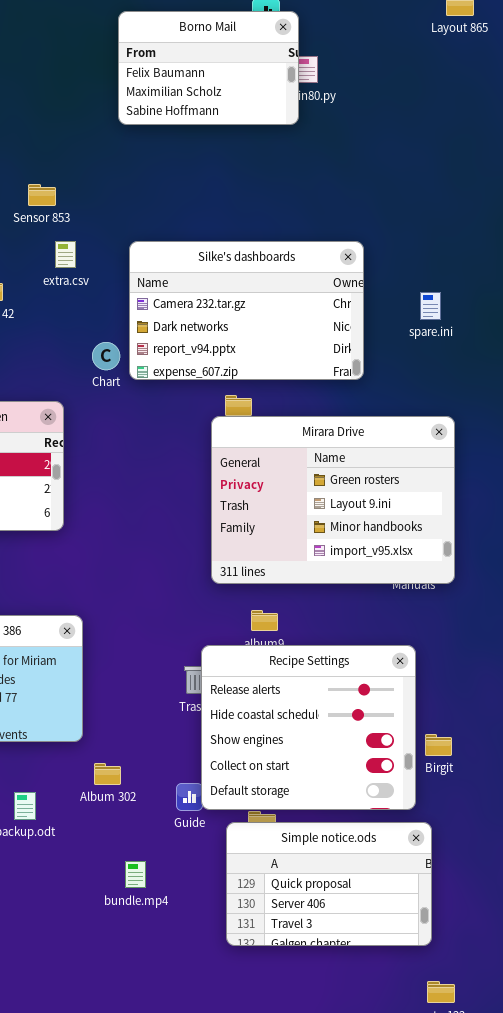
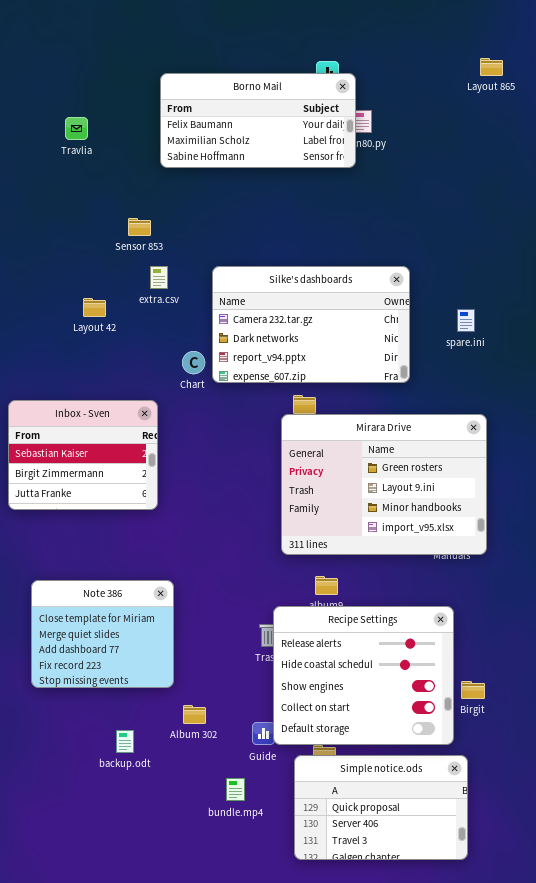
Borno Mail: [118,11,299,125] -> [160,73,356,168], resized
bundle.mp4: [125,861,146,888] -> [226,778,245,801], moved

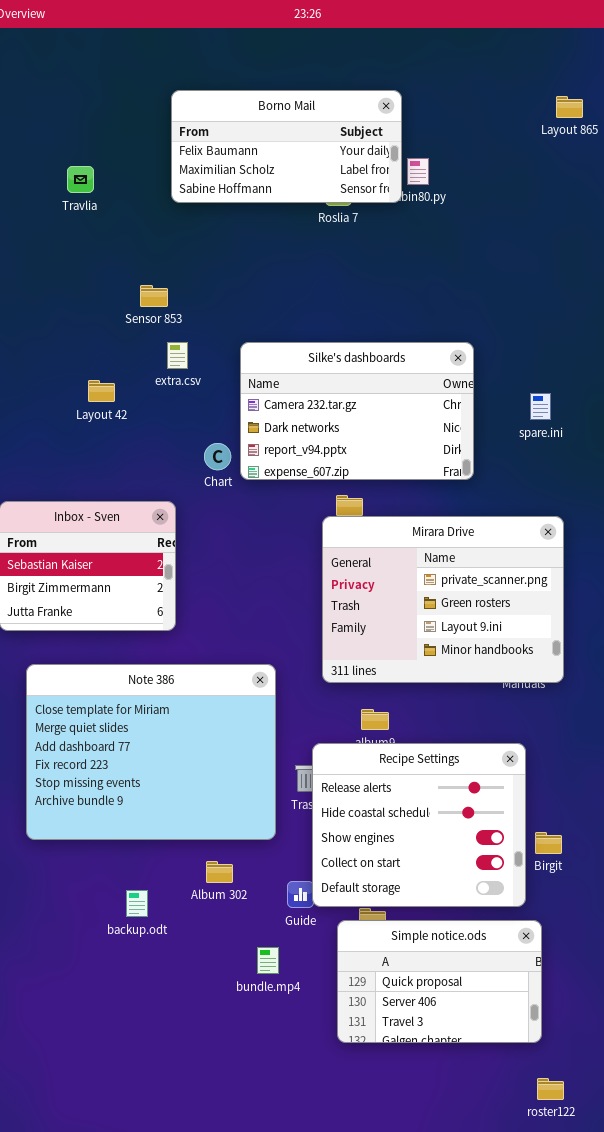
Borno Mail: [160,73,356,168] -> [171,90,402,203], moved
Mirara Drive: [281,414,487,555] -> [322,516,564,683], scrolled up 1 row
Note 386: [31,580,174,688] -> [26,664,276,840], resized

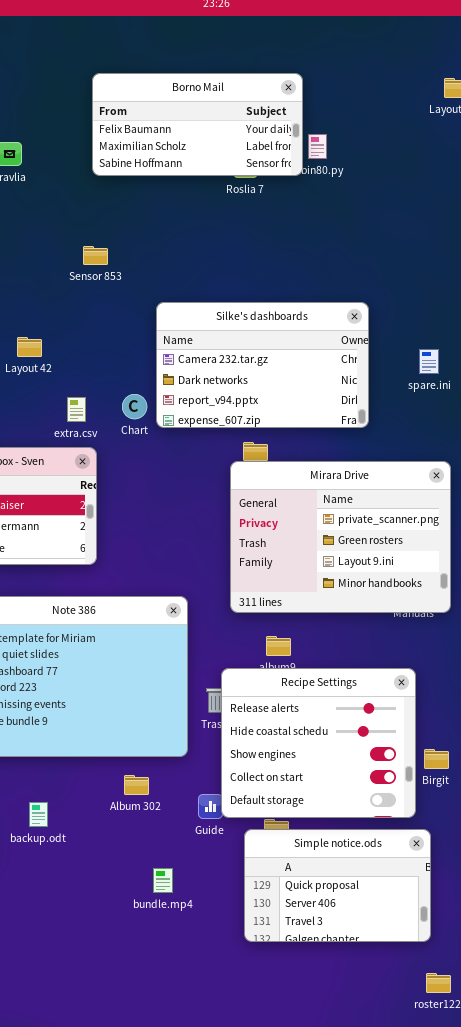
Sensor 853: [140,285,168,307] -> [83,246,108,265], moved
extra.csv: [167,342,188,369] -> [67,397,86,422], moved
backup.odt: [126,890,148,917] -> [29,802,48,827], moved
bundle.mp4: [257,947,279,974] -> [153,868,173,893], moved

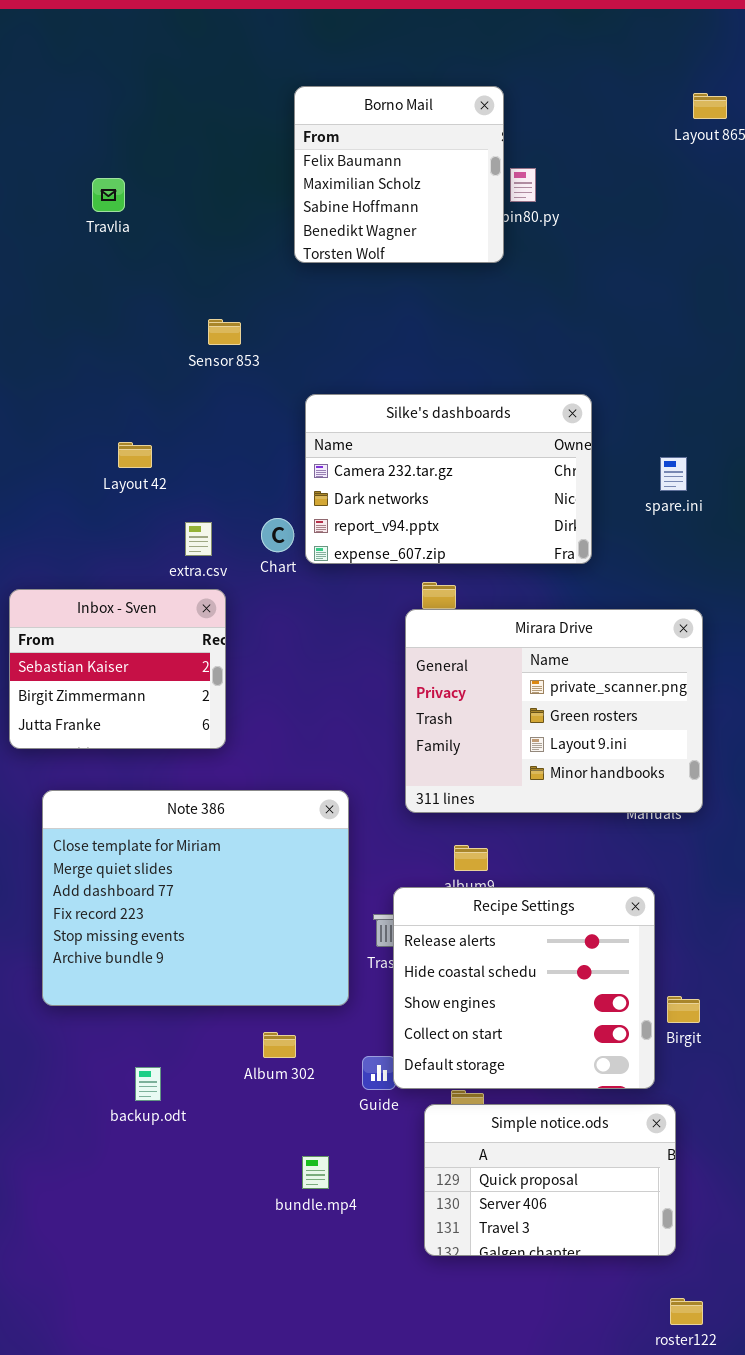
Borno Mail: [92,73,303,176] -> [294,86,504,263], resized

